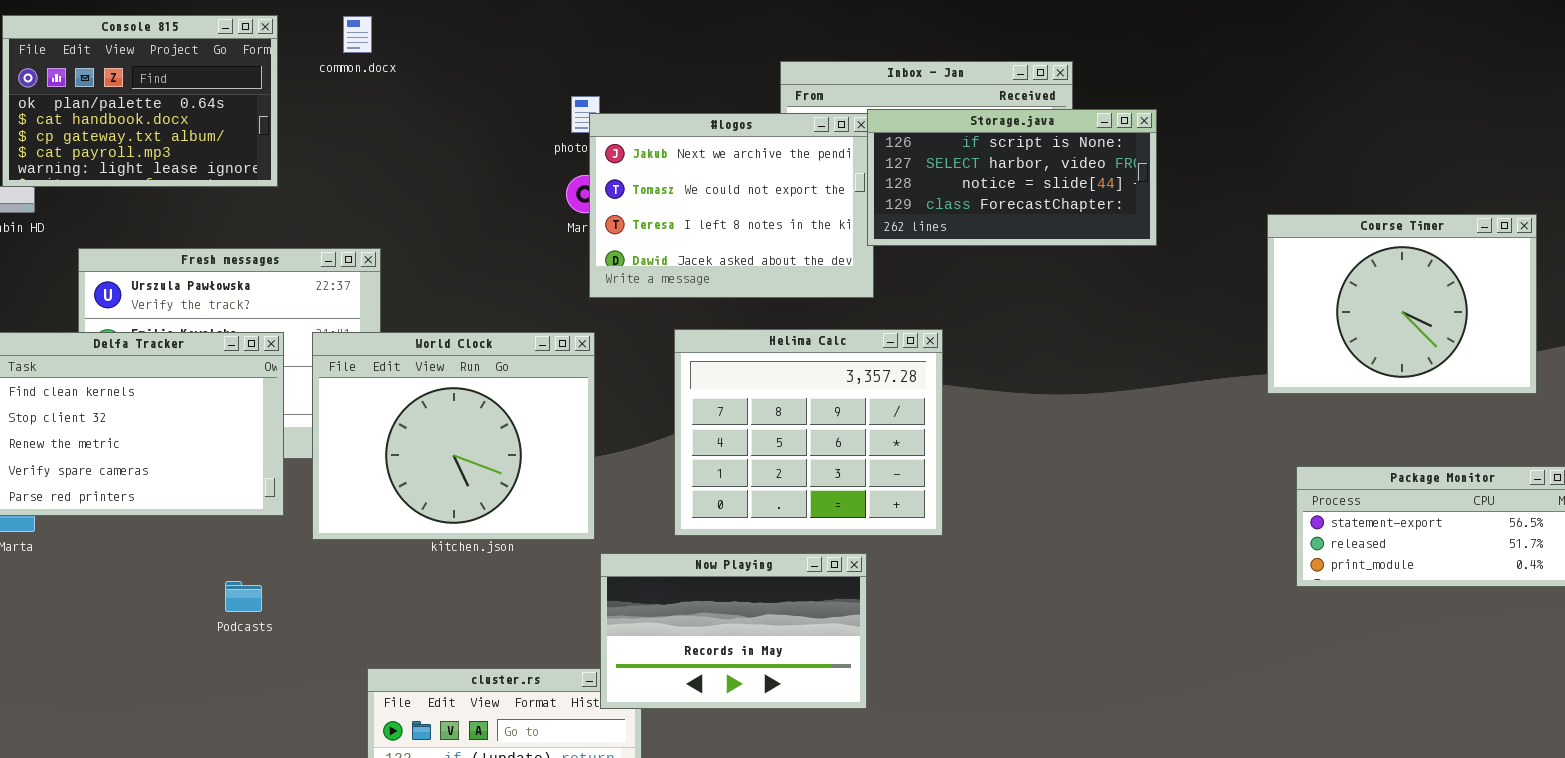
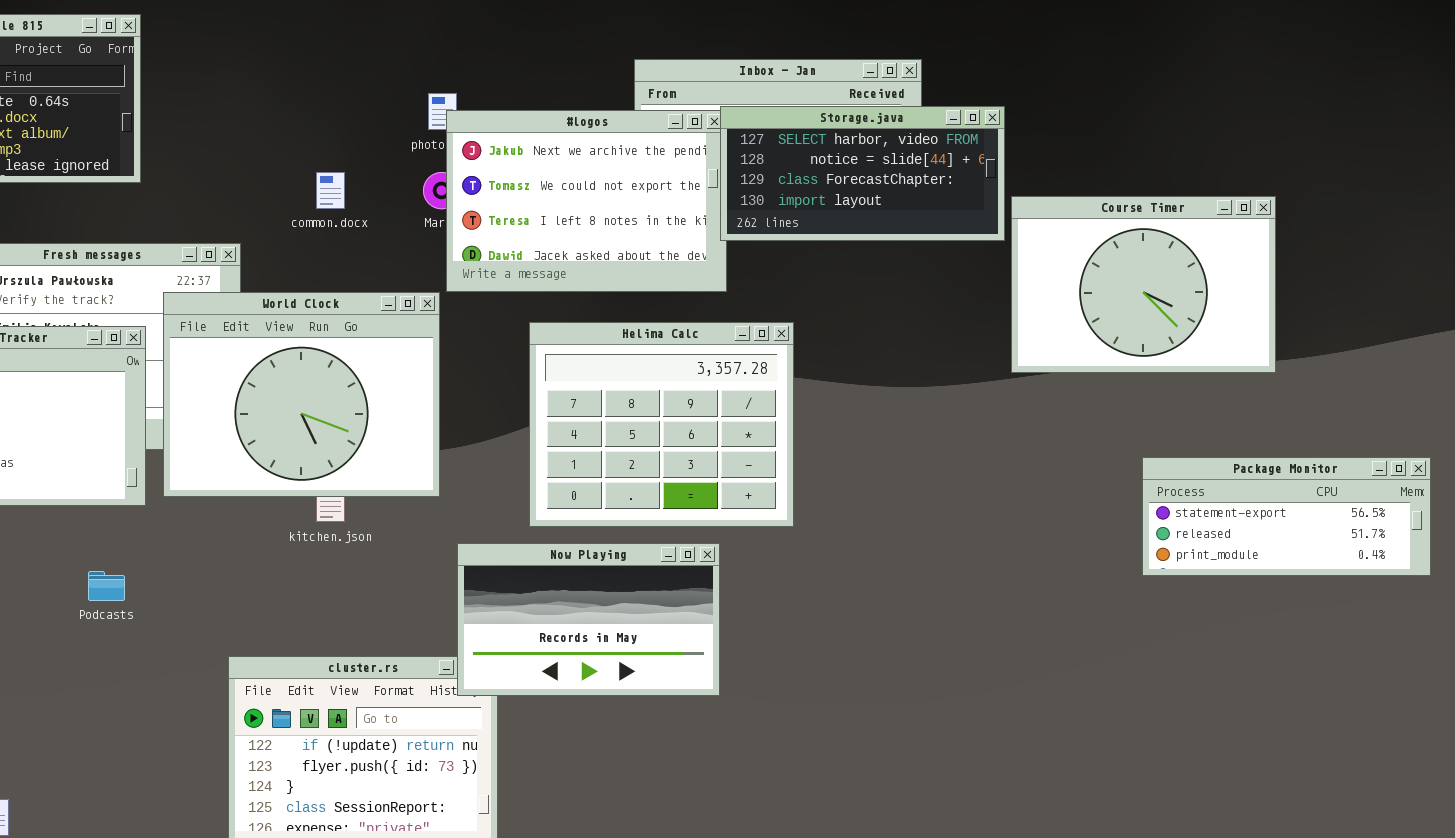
common.docx: [343,16,372,53] -> [316,172,345,209], moved
Storage.java: [867,109,1157,246] -> [720,106,1005,241], scrolled down 1 row
Course Timer: [1267,214,1537,394] -> [1011,196,1276,373], moved
World Clock: [312,332,595,540] -> [163,292,440,497], moved

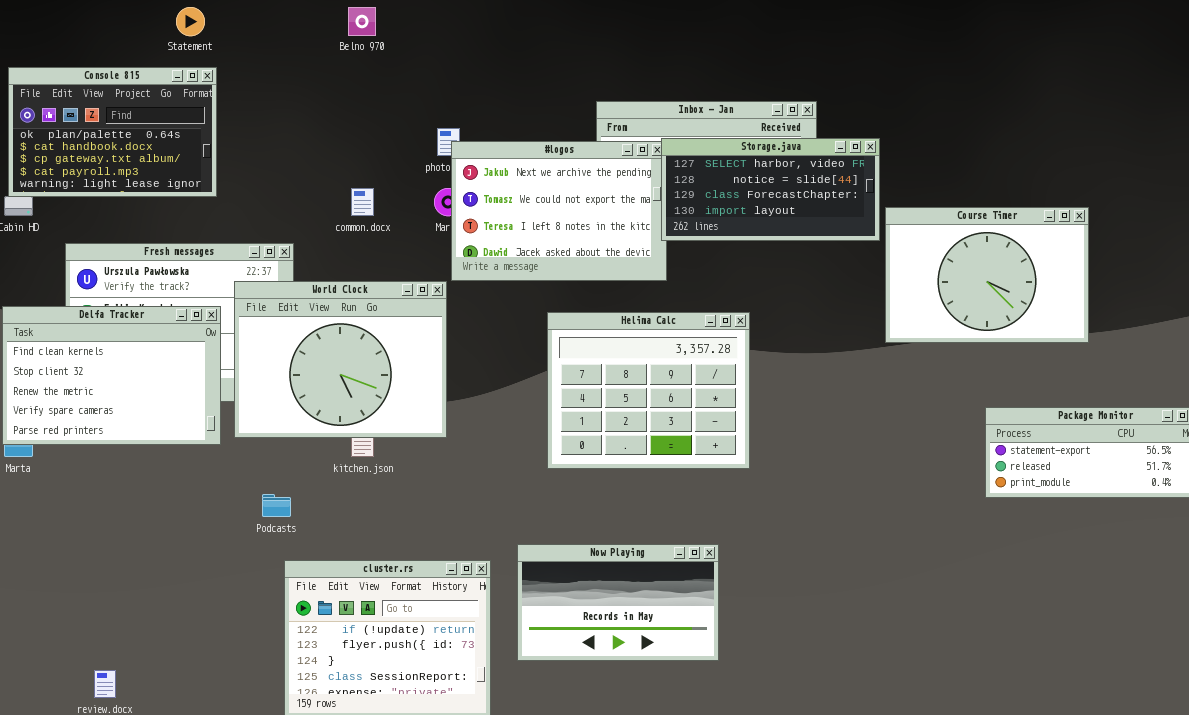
Helima Calc: [529,322,794,527] -> [547,312,750,469], moved
Now Playing: [457,543,720,696] -> [517,544,719,661], moved
Podcasts: [88,571,125,601] -> [262,494,291,517], moved

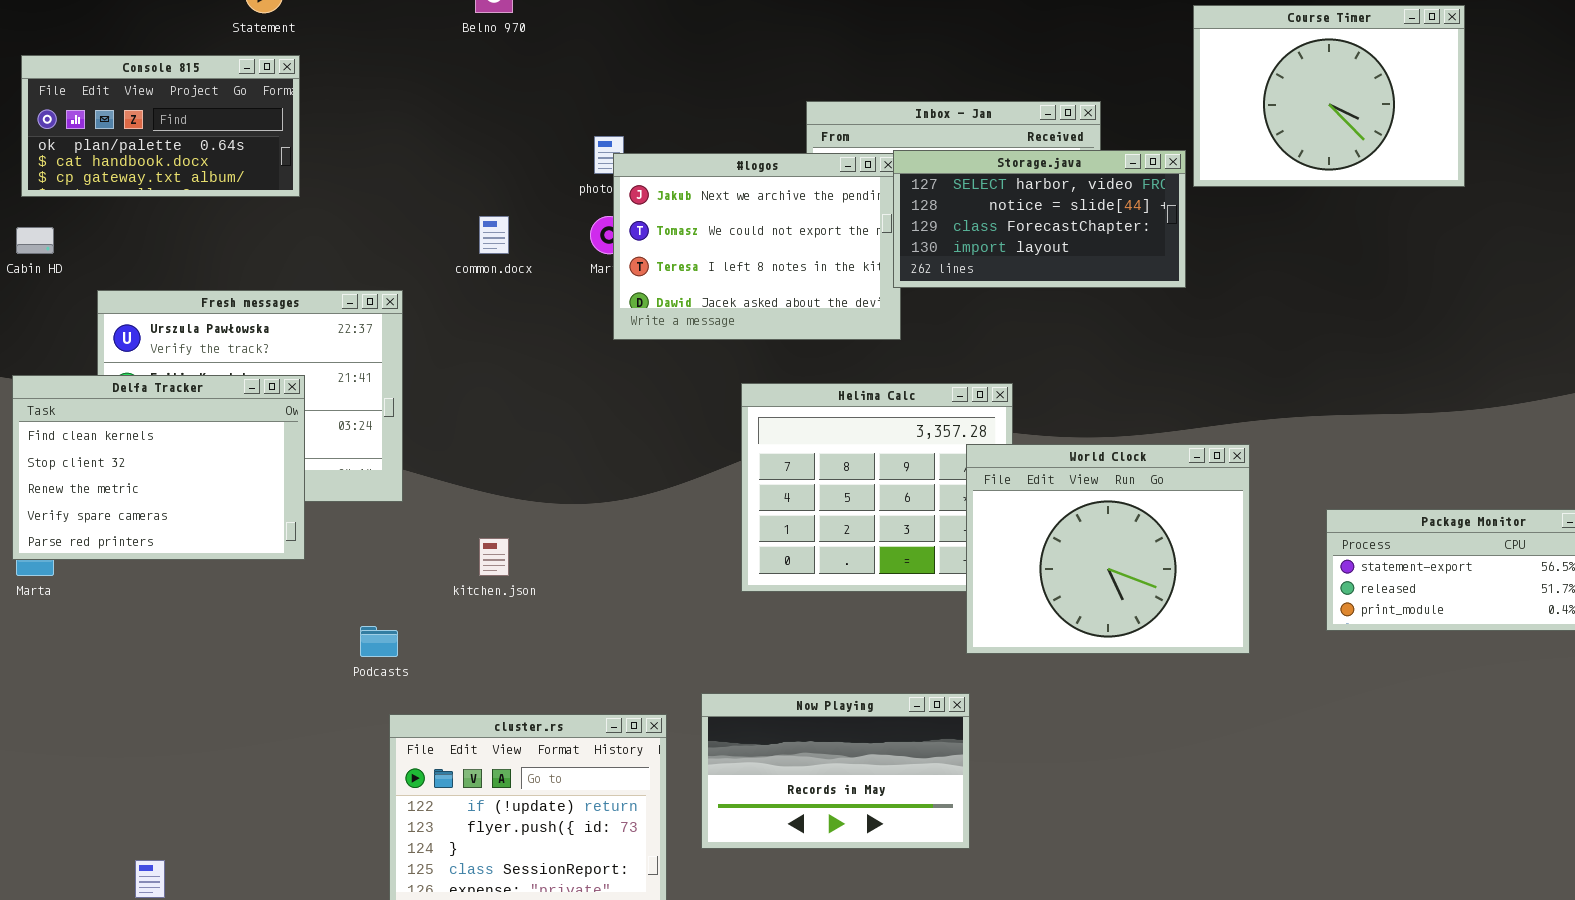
Console 815: [8,67,217,197] -> [21,55,300,197], resized
Course Timer: [885,207,1089,343] -> [1193,5,1465,187], moved
World Clock: [234,281,447,438] -> [966,444,1250,654], moved

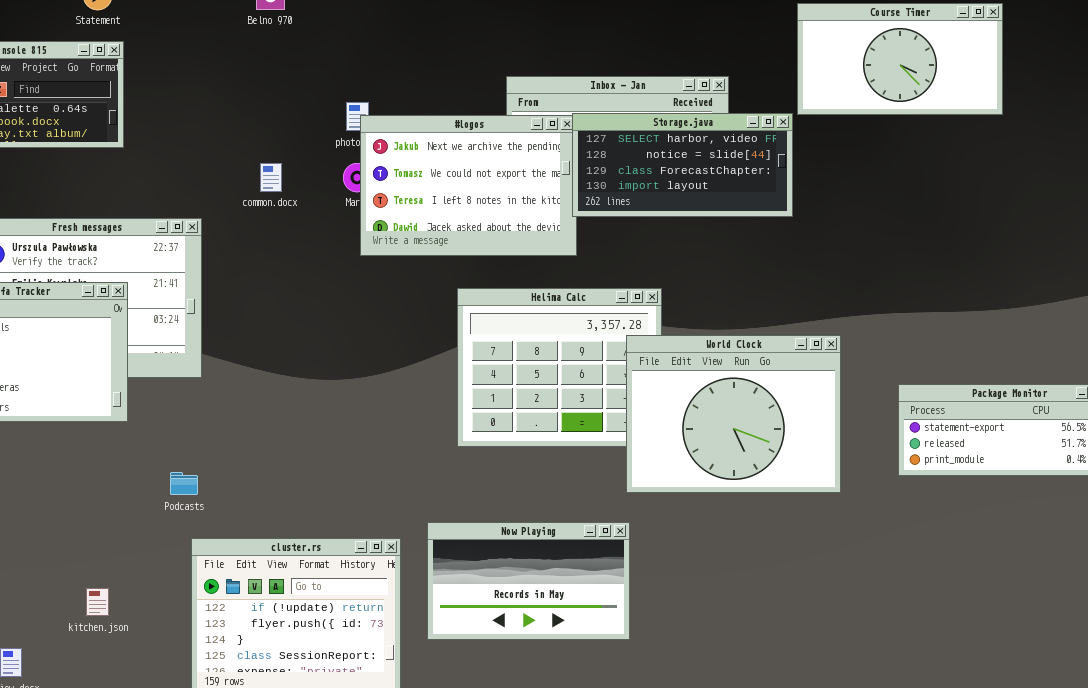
Course Timer: [1193,5,1465,187] -> [797,3,1003,115], resized
kitchen.json: [479,538,509,576] -> [86,588,109,616], moved

